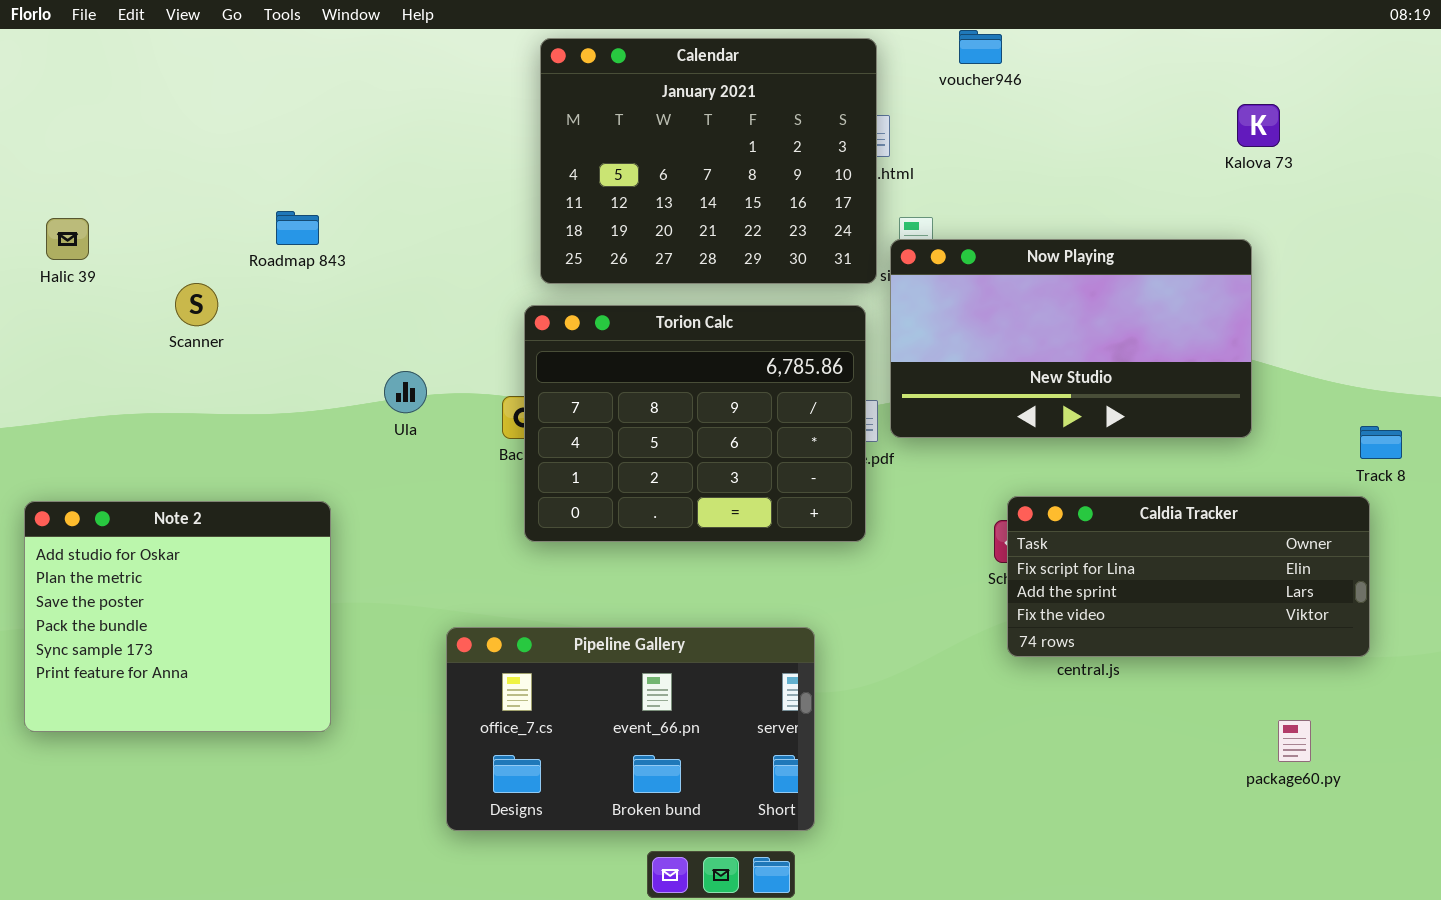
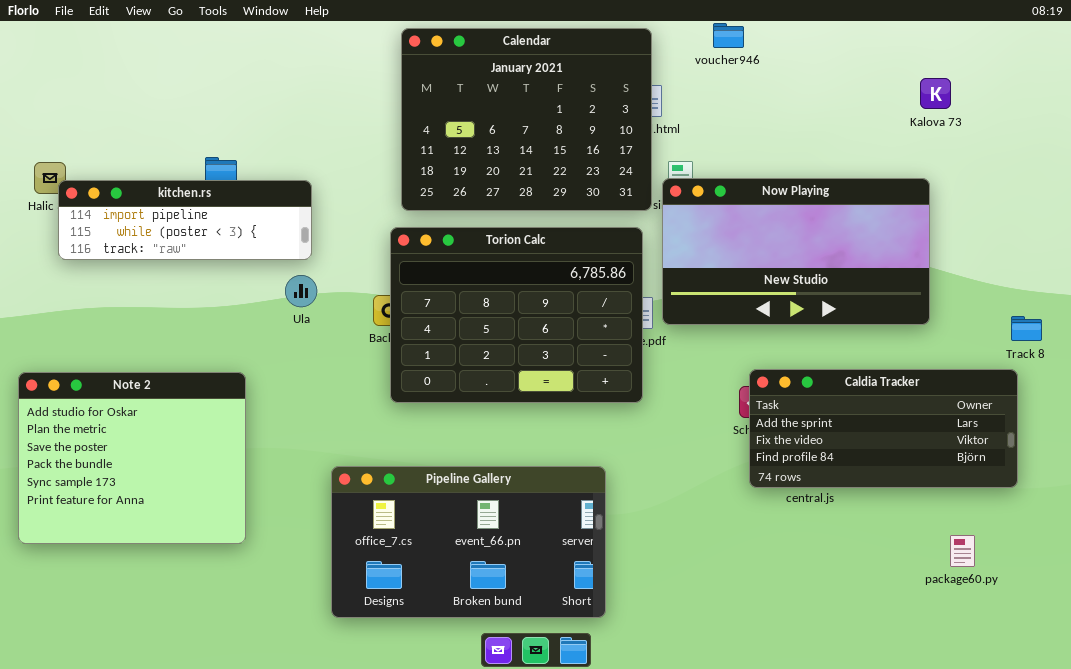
kitchen.rs: none -> [58,180,312,260], opened
Caldia Tracker: [1007,496,1370,657] -> [749,369,1018,488], scrolled down 1 row

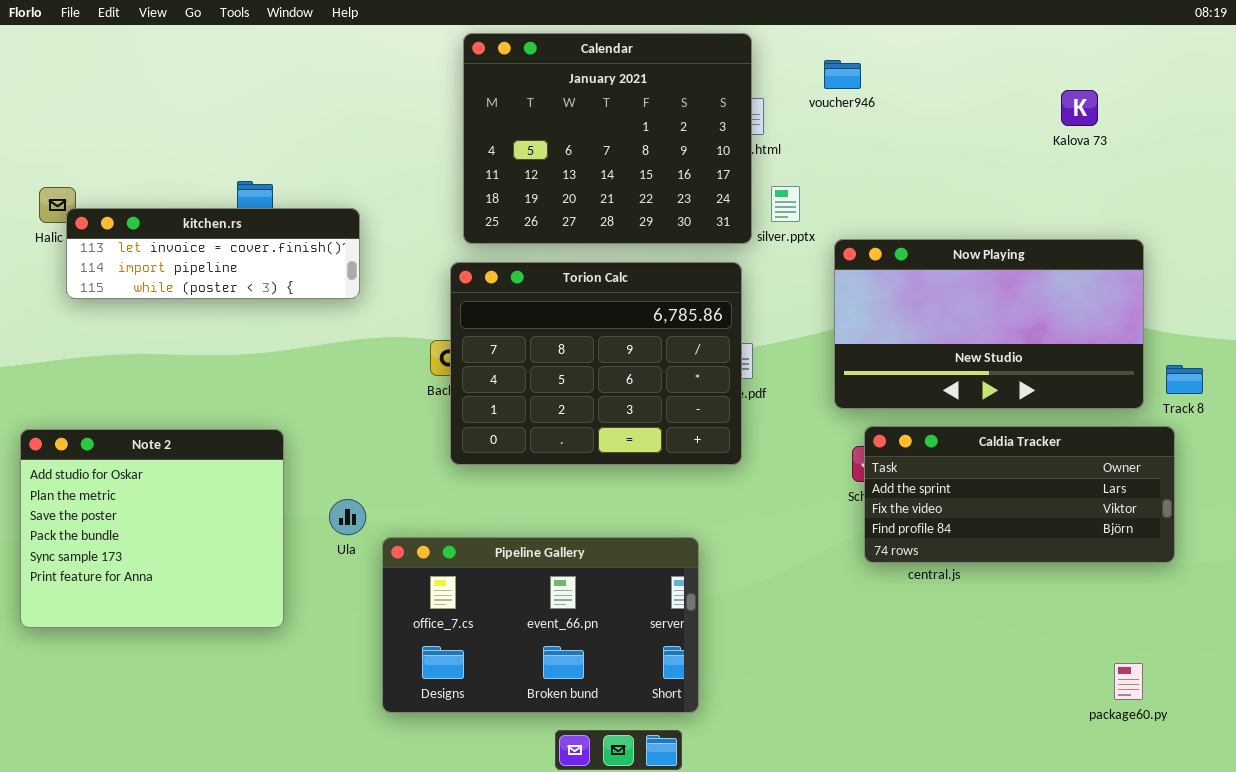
voucher946: [713,23,744,48] -> [824,60,861,89], moved
Now Playing: [662,178,930,325] -> [834,239,1144,409], moved
kitchen.rs: [58,180,312,260] -> [66,208,360,299], scrolled up 1 row
Ula: [285,275,317,307] -> [329,499,366,535], moved
package60.py: [950,535,975,567] -> [1114,663,1143,700], moved

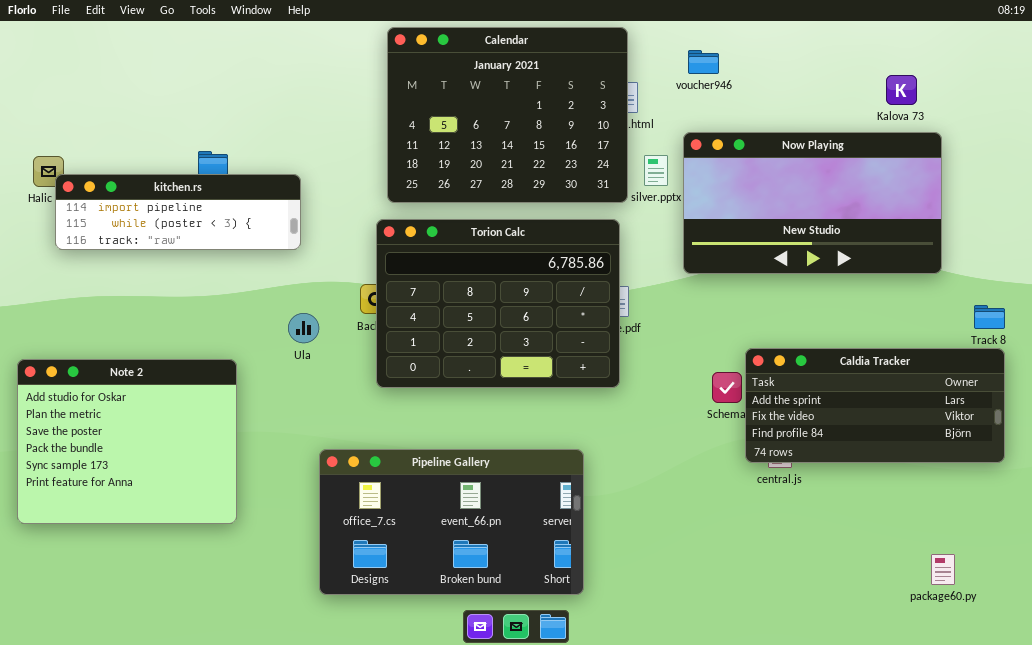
kitchen.rs: [66,208,360,299] -> [55,174,301,250], scrolled down 1 row
Now Playing: [834,239,1144,409] -> [683,132,942,274], moved
Caldia Tracker: [864,426,1175,563] -> [745,348,1005,463], moved
Ula: [329,499,366,535] -> [288,313,319,343], moved

